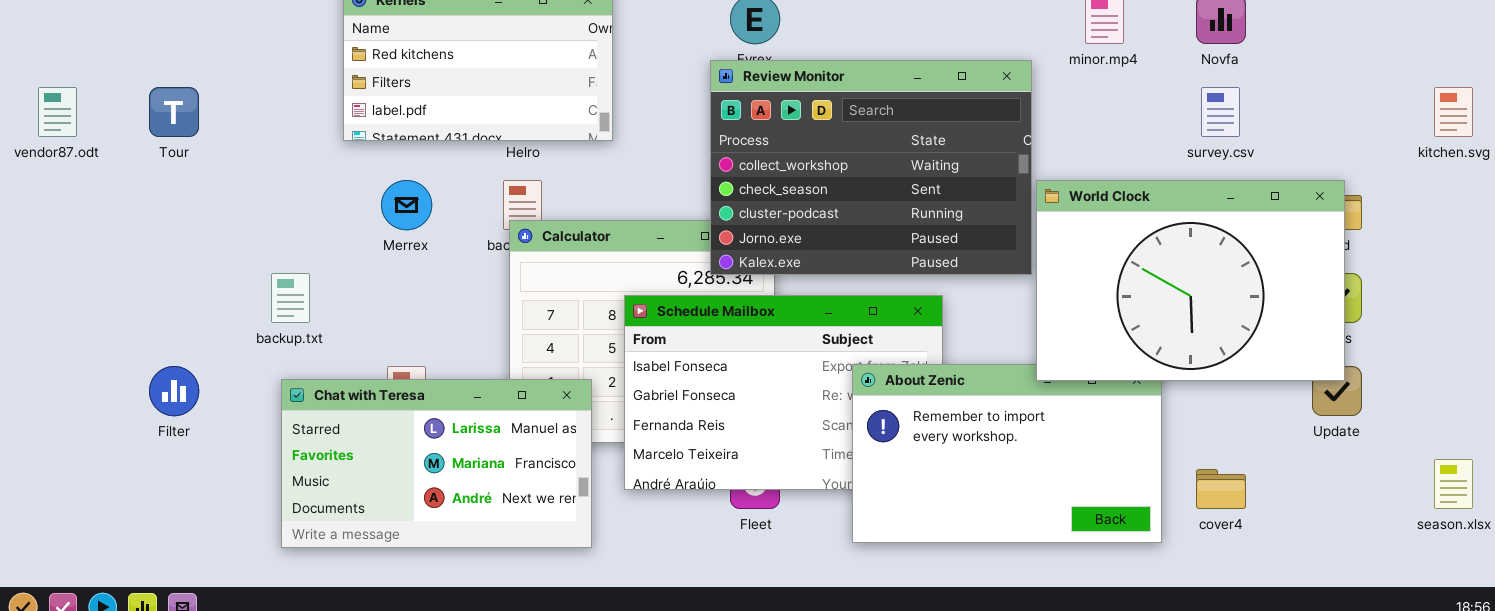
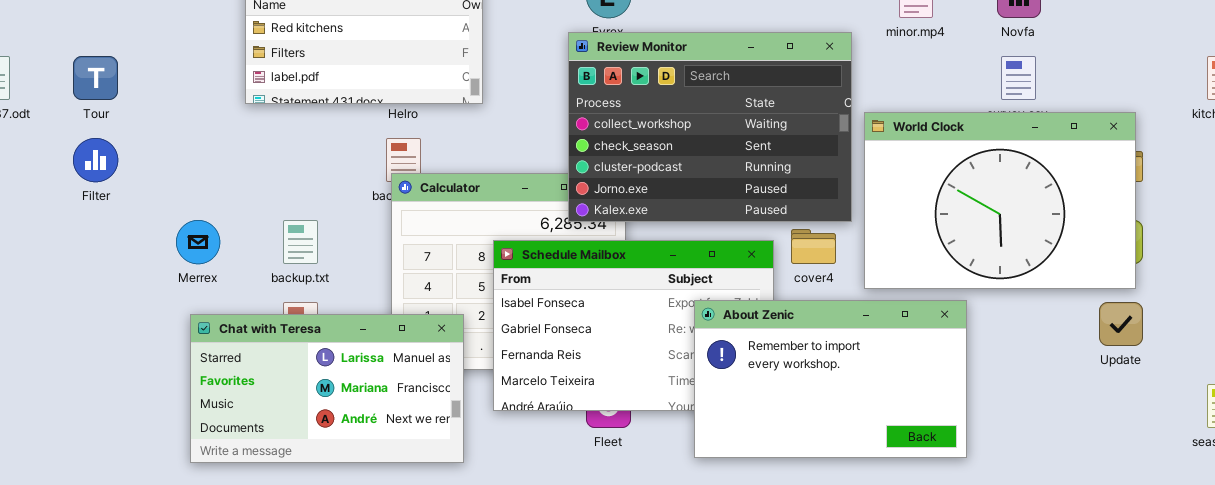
Merrex: [381,180,432,230] -> [176,220,220,264], moved
World Clock: [1036,180,1345,381] -> [864,112,1136,289], moved
backup.txt: [271,273,310,323] -> [283,220,318,264], moved
Filter: [149,366,199,416] -> [73,138,118,182], moved
cover4: [1196,469,1246,509] -> [791,229,836,264], moved

